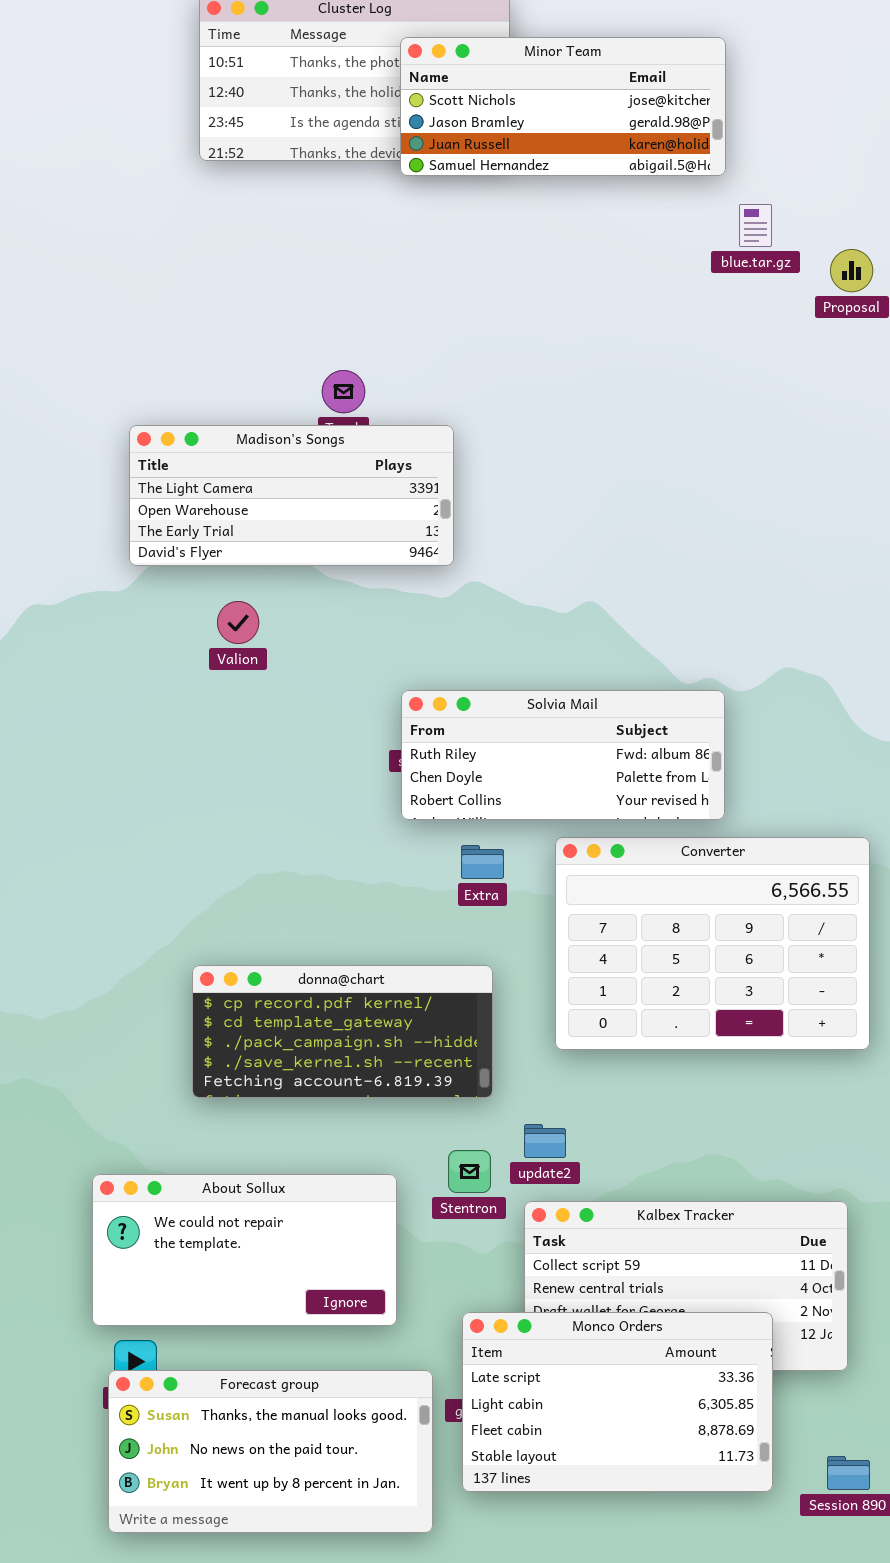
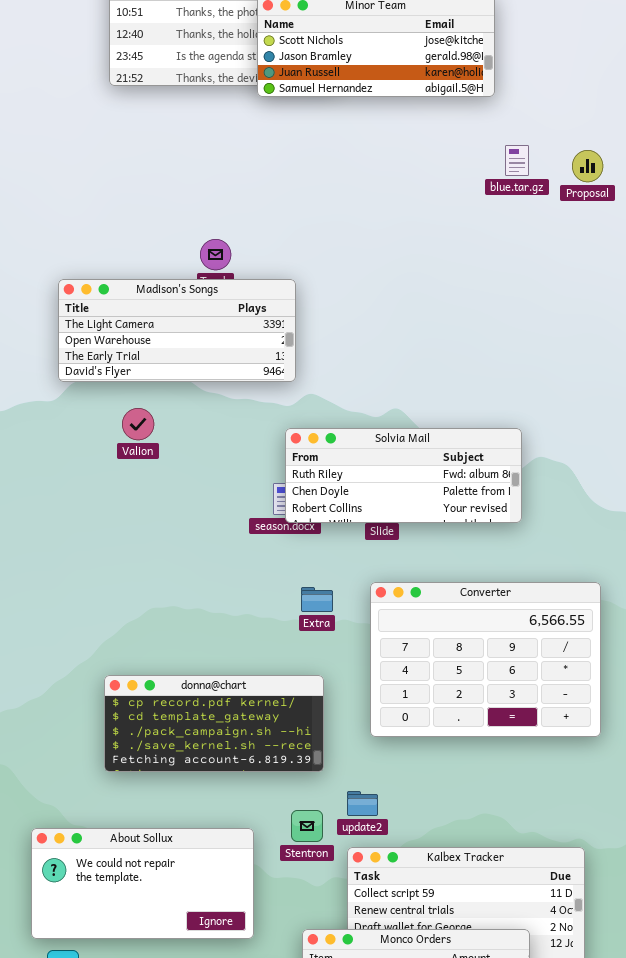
blue.tar.gz: [739,204,772,247] -> [505,145,529,176], moved
Solvia Mail: [401,690,725,820] -> [285,428,522,523], moved

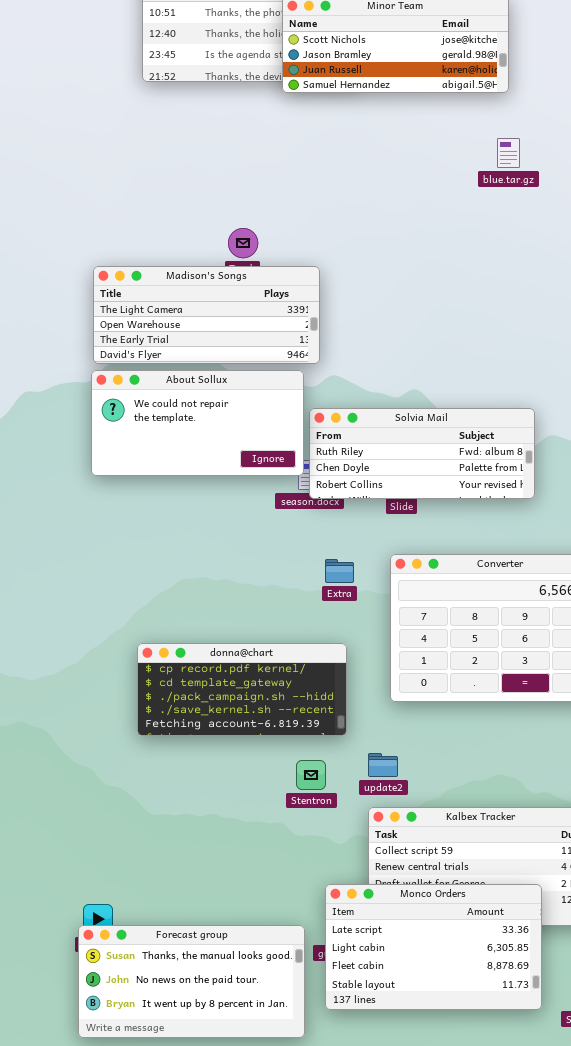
blue.tar.gz: [505,145,529,176] -> [497,138,520,168], moved
Stentron: [291,810,323,842] -> [296,760,326,790], moved
About Sollux: [31,828,254,939] -> [91,370,304,476], moved

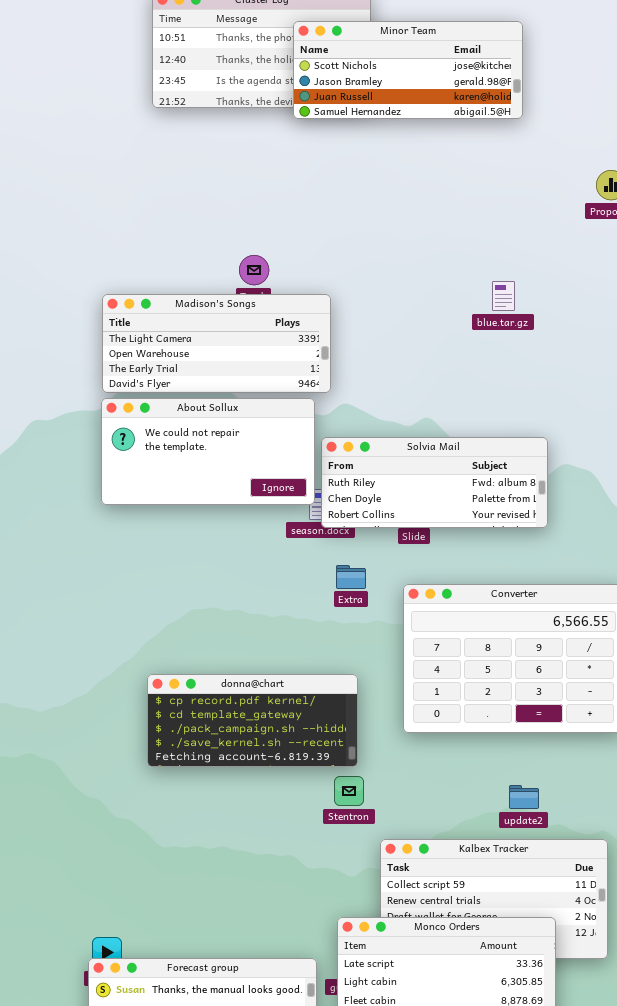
blue.tar.gz: [497,138,520,168] -> [492,281,515,311], moved
Extra: [325,559,354,583] -> [336,565,366,589], moved
update2: [368,753,398,777] -> [509,785,539,809], moved
Stentron: [296,760,326,790] -> [334,776,364,806], moved

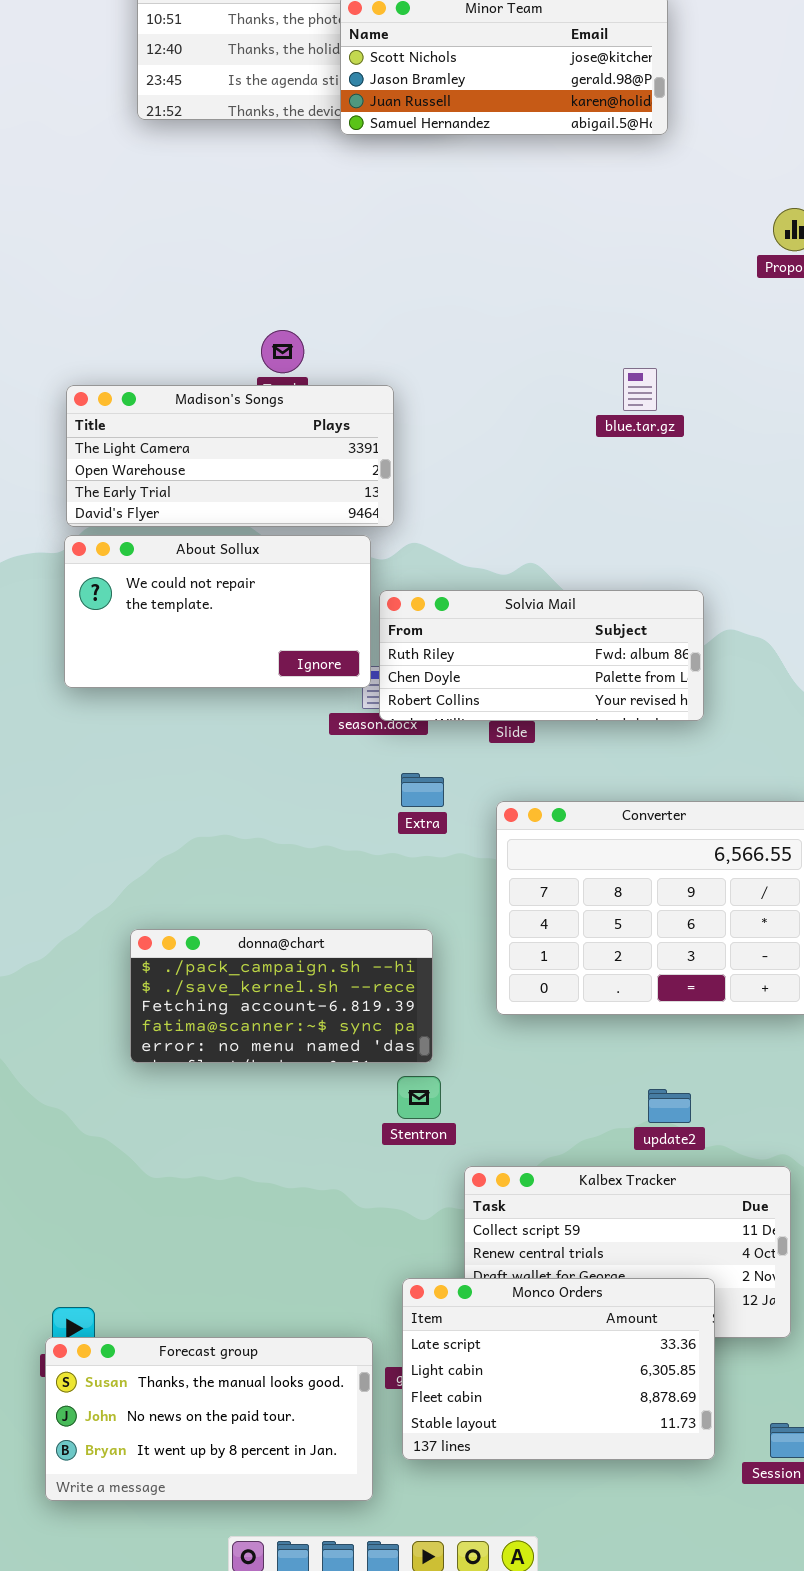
donna@chart: [147,674,358,767] -> [130,929,433,1063], scrolled down 2 rows

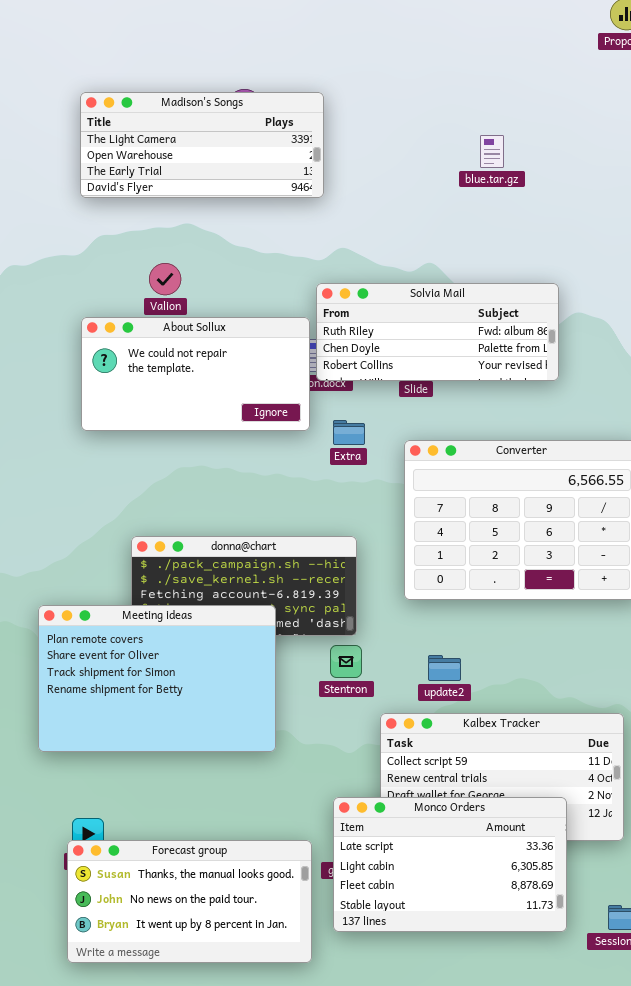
blue.tar.gz: [623,368,657,411] -> [480,135,504,168], moved
Madison's Songs: [66,385,394,527] -> [80,92,324,198], moved
About Sollux: [64,535,371,688] -> [81,317,310,431], moved
Meeting ideas: none -> [38,605,276,752], opened
update2: [648,1089,691,1123] -> [428,655,461,681], moved

